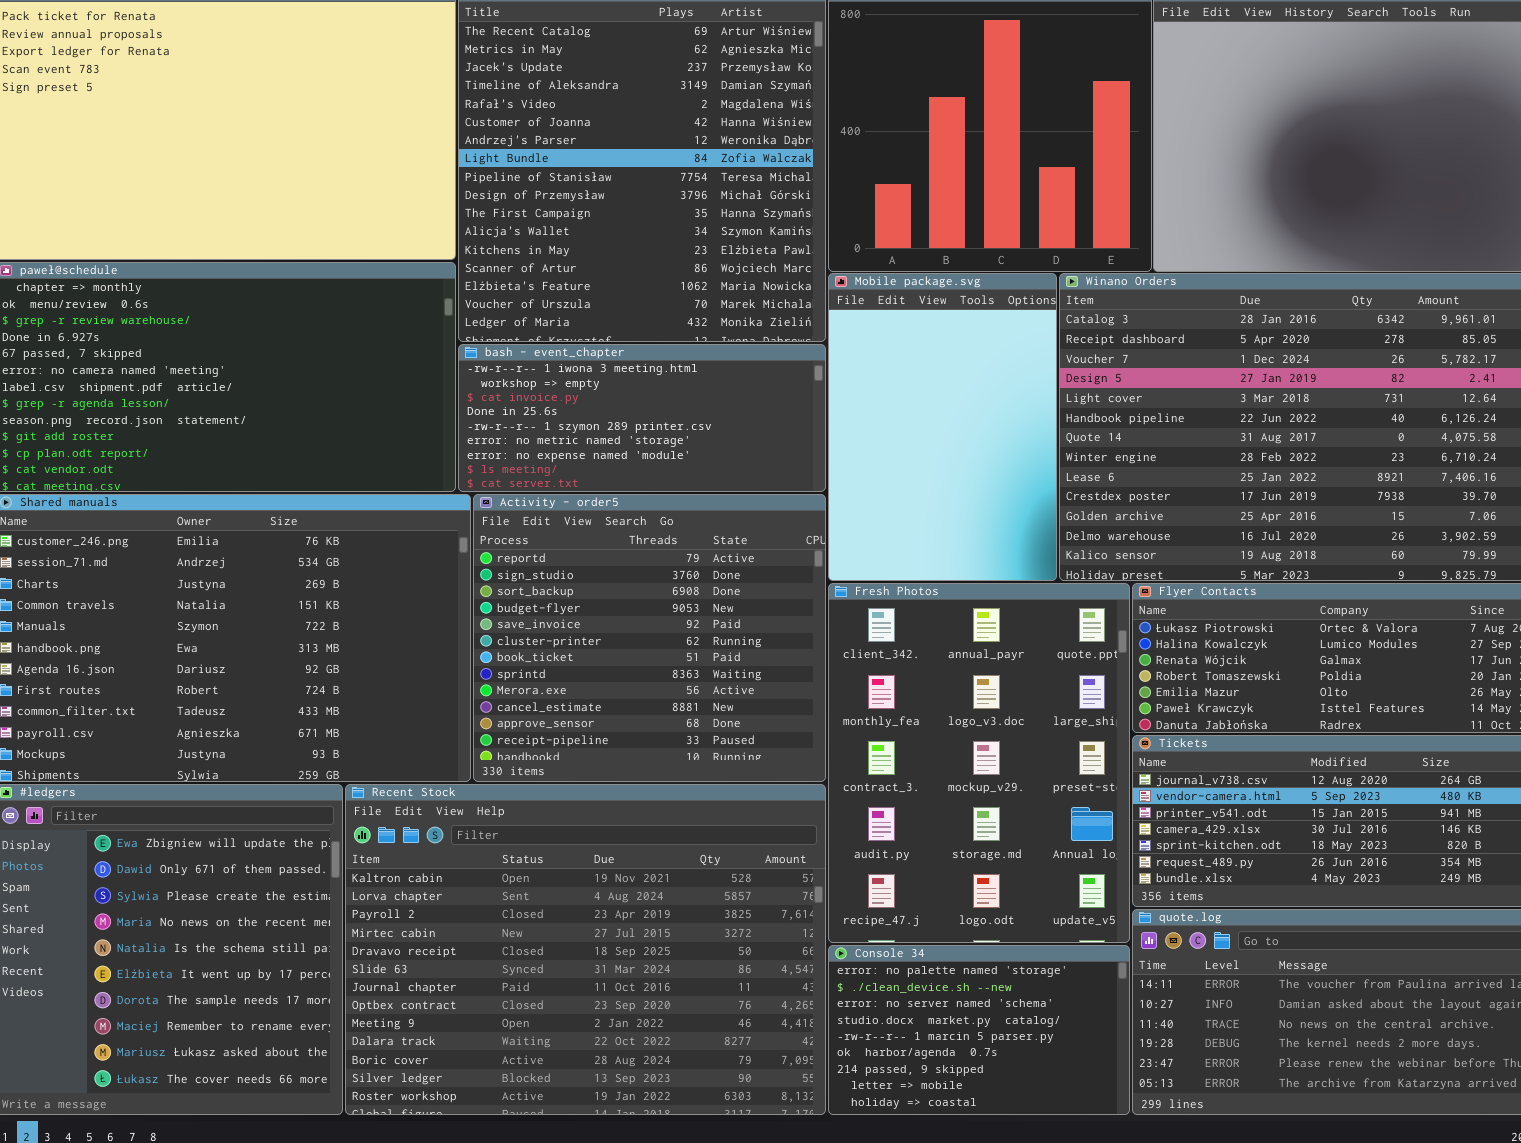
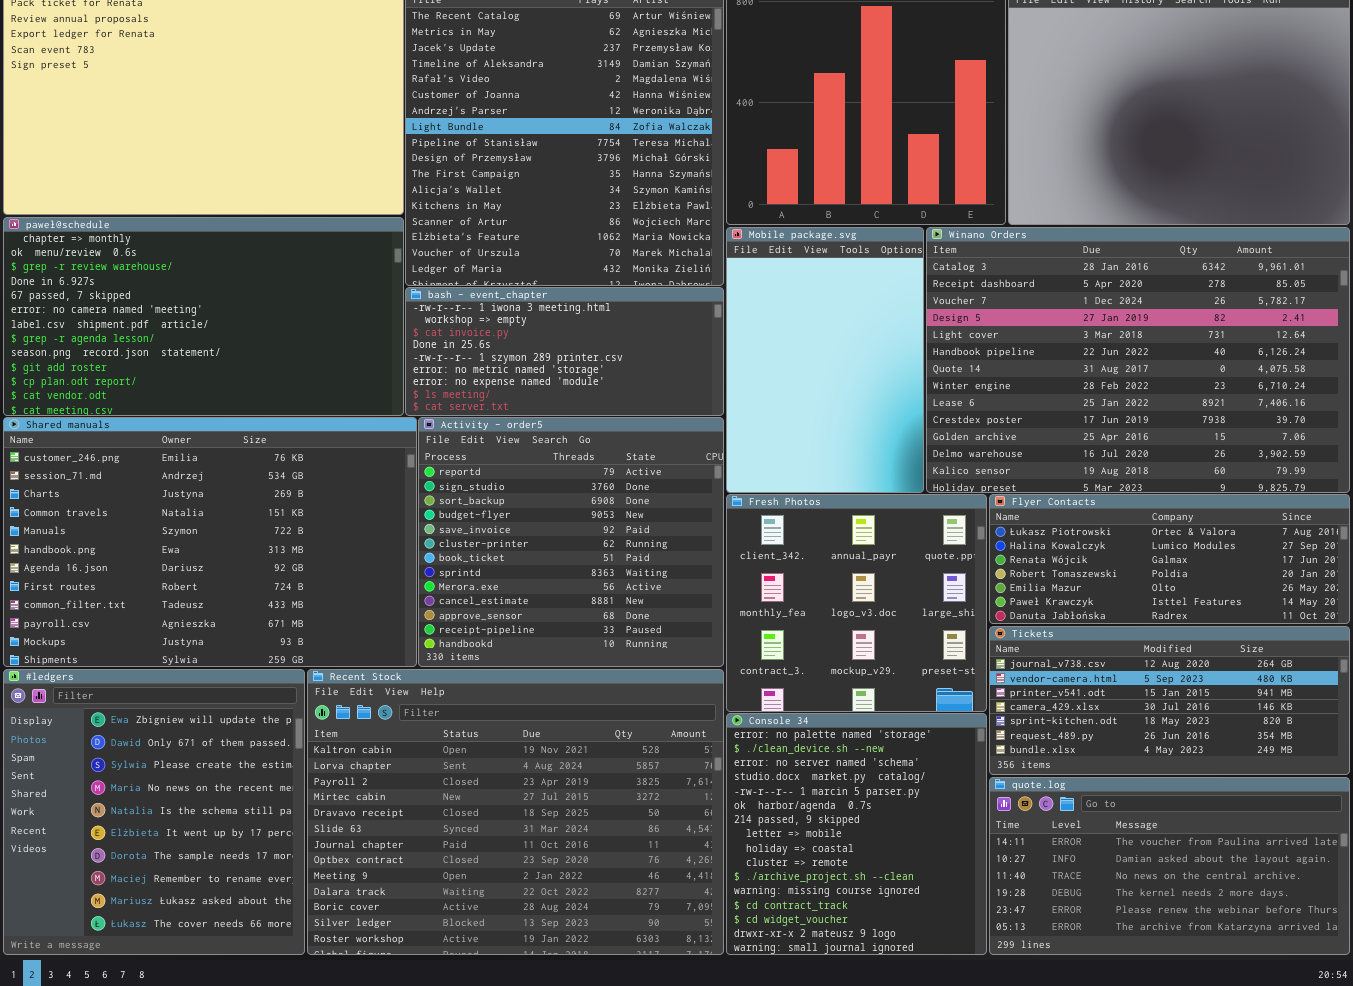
Fresh Photos: [828,583,1130,943] -> [726,494,987,712], resized
Console 34: [828,945,1130,1115] -> [726,713,987,955], resized

